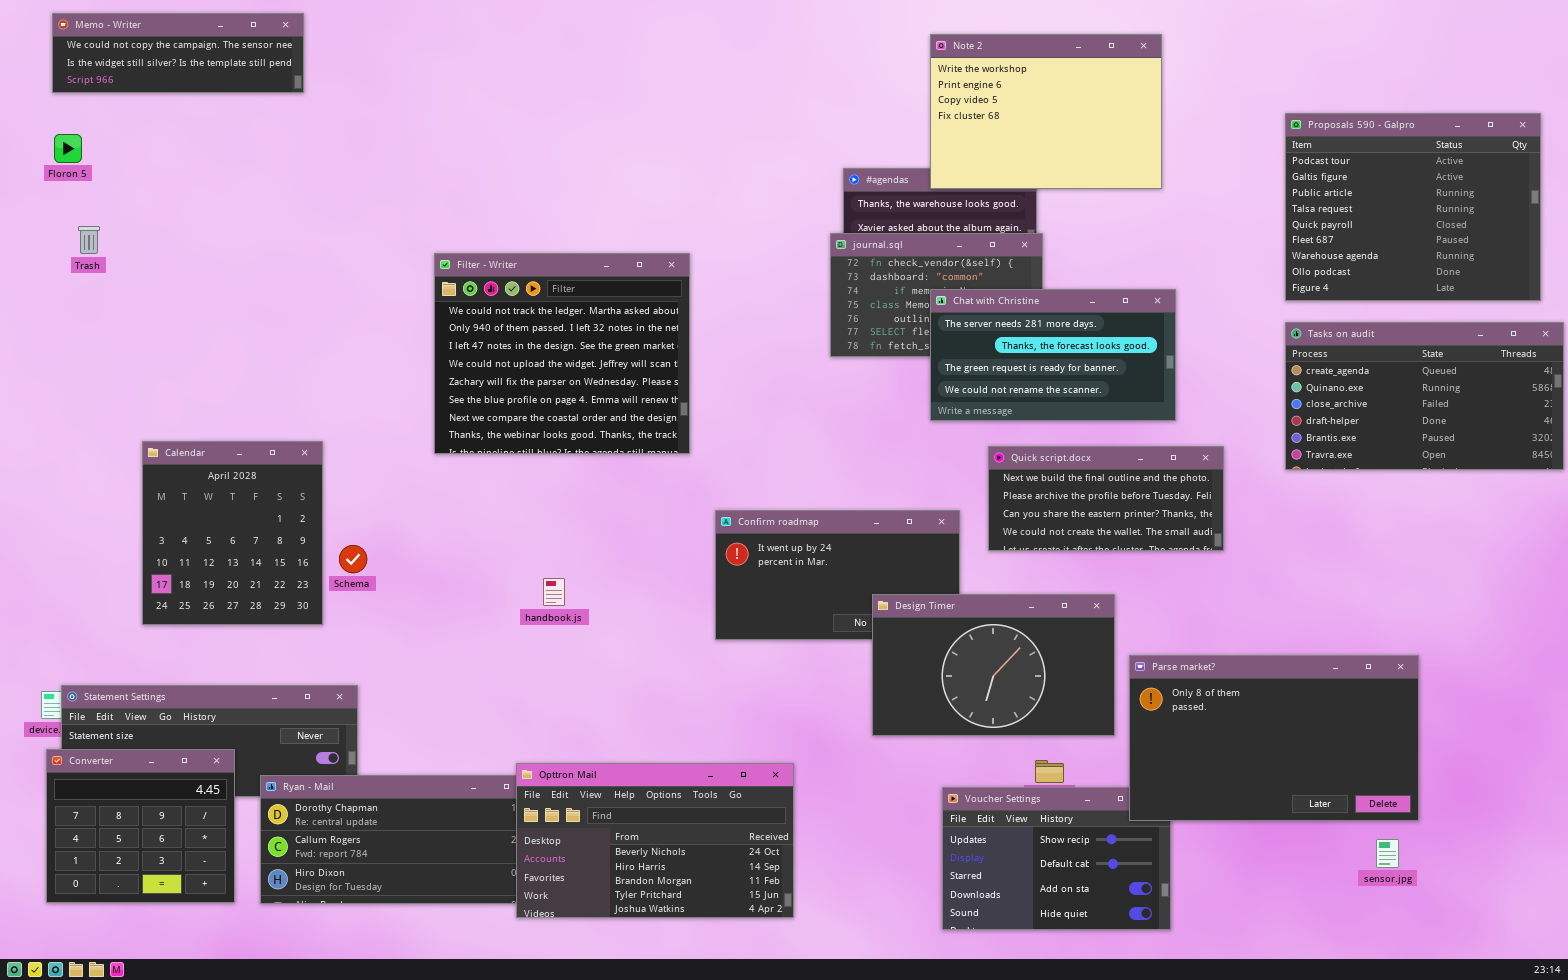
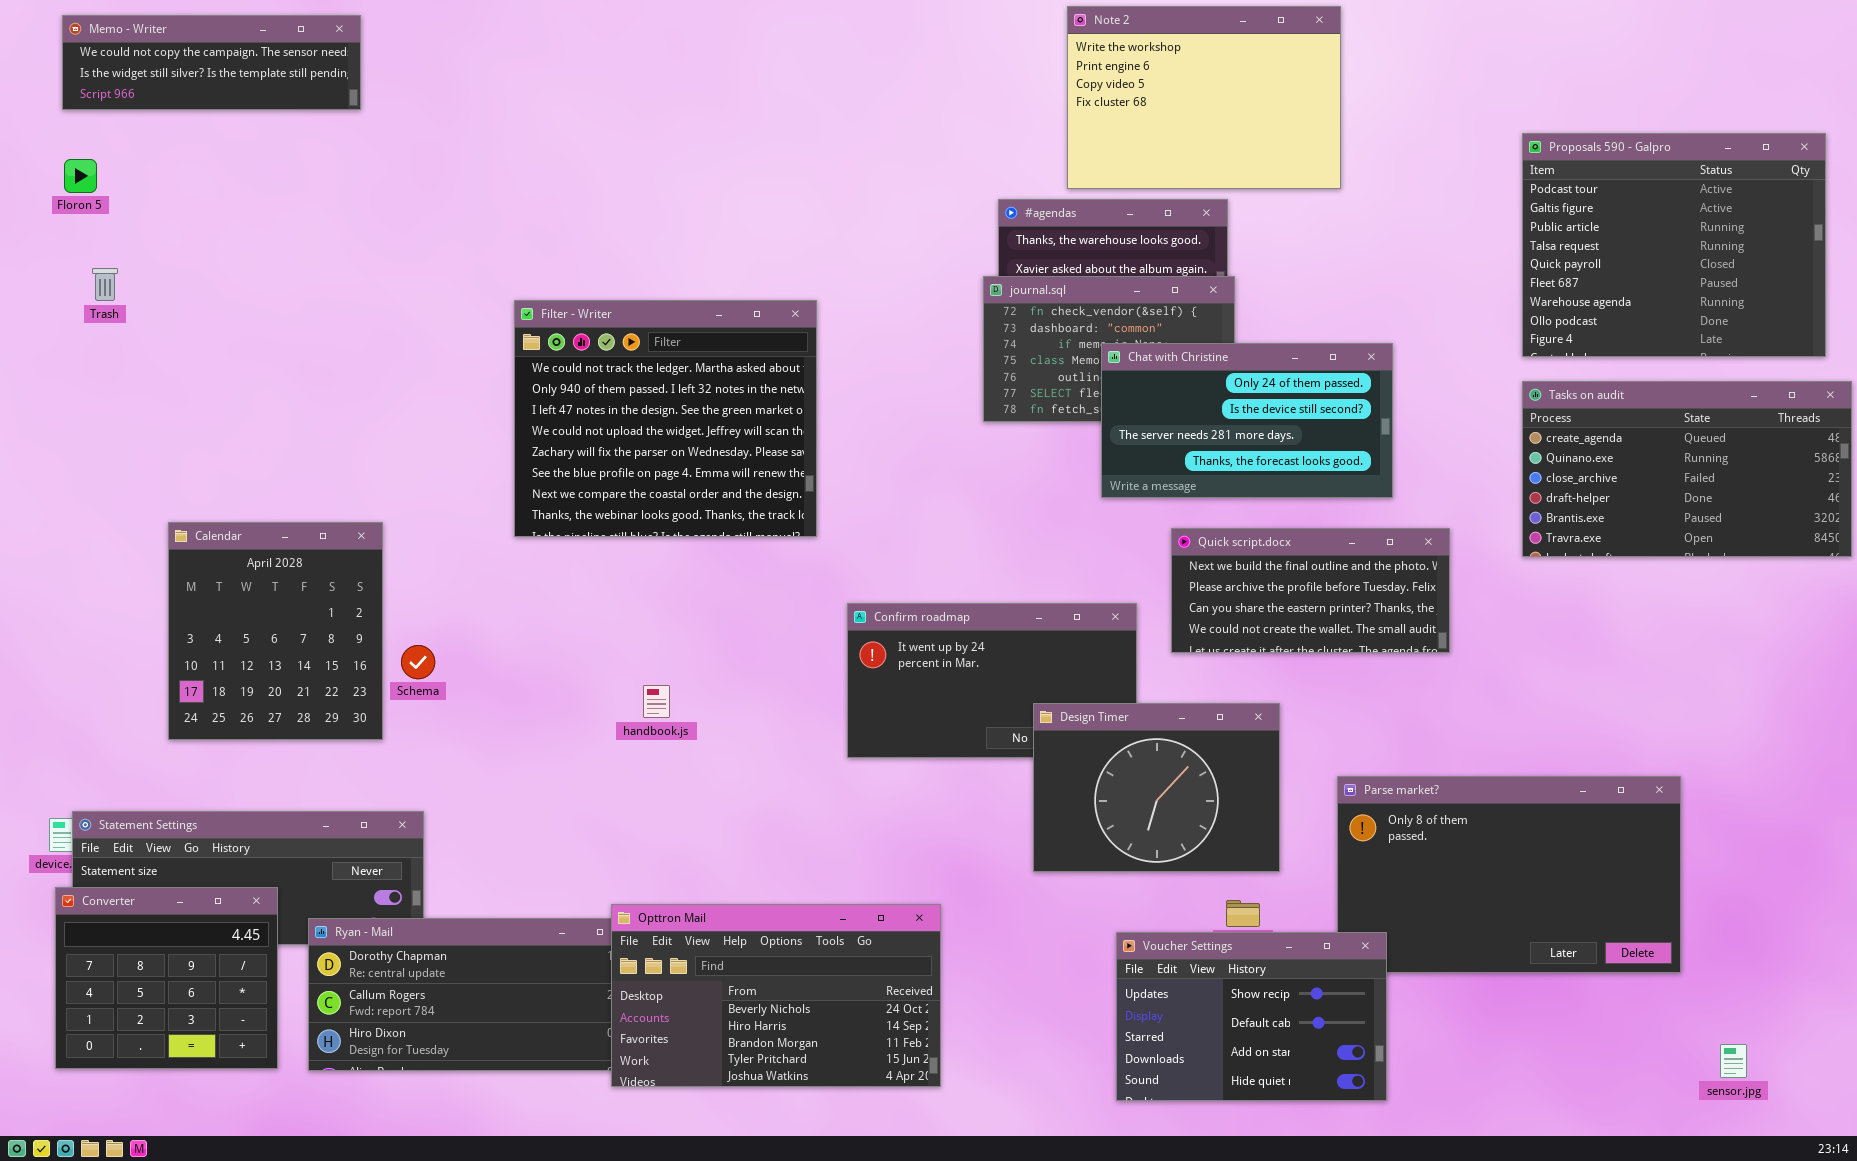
Note 2: [930,34,1162,189] -> [1067,6,1341,189], moved
Chat with Christine: [930,289,1176,421] -> [1101,343,1393,498], scrolled up 2 rows
Design Timer: [872,594,1115,736] -> [1033,703,1280,872], resized
Voucher Settings: [942,787,1171,930] -> [1116,932,1387,1101], raised
sensor.jpg: [1376,839,1399,868] -> [1720,1044,1747,1078], moved

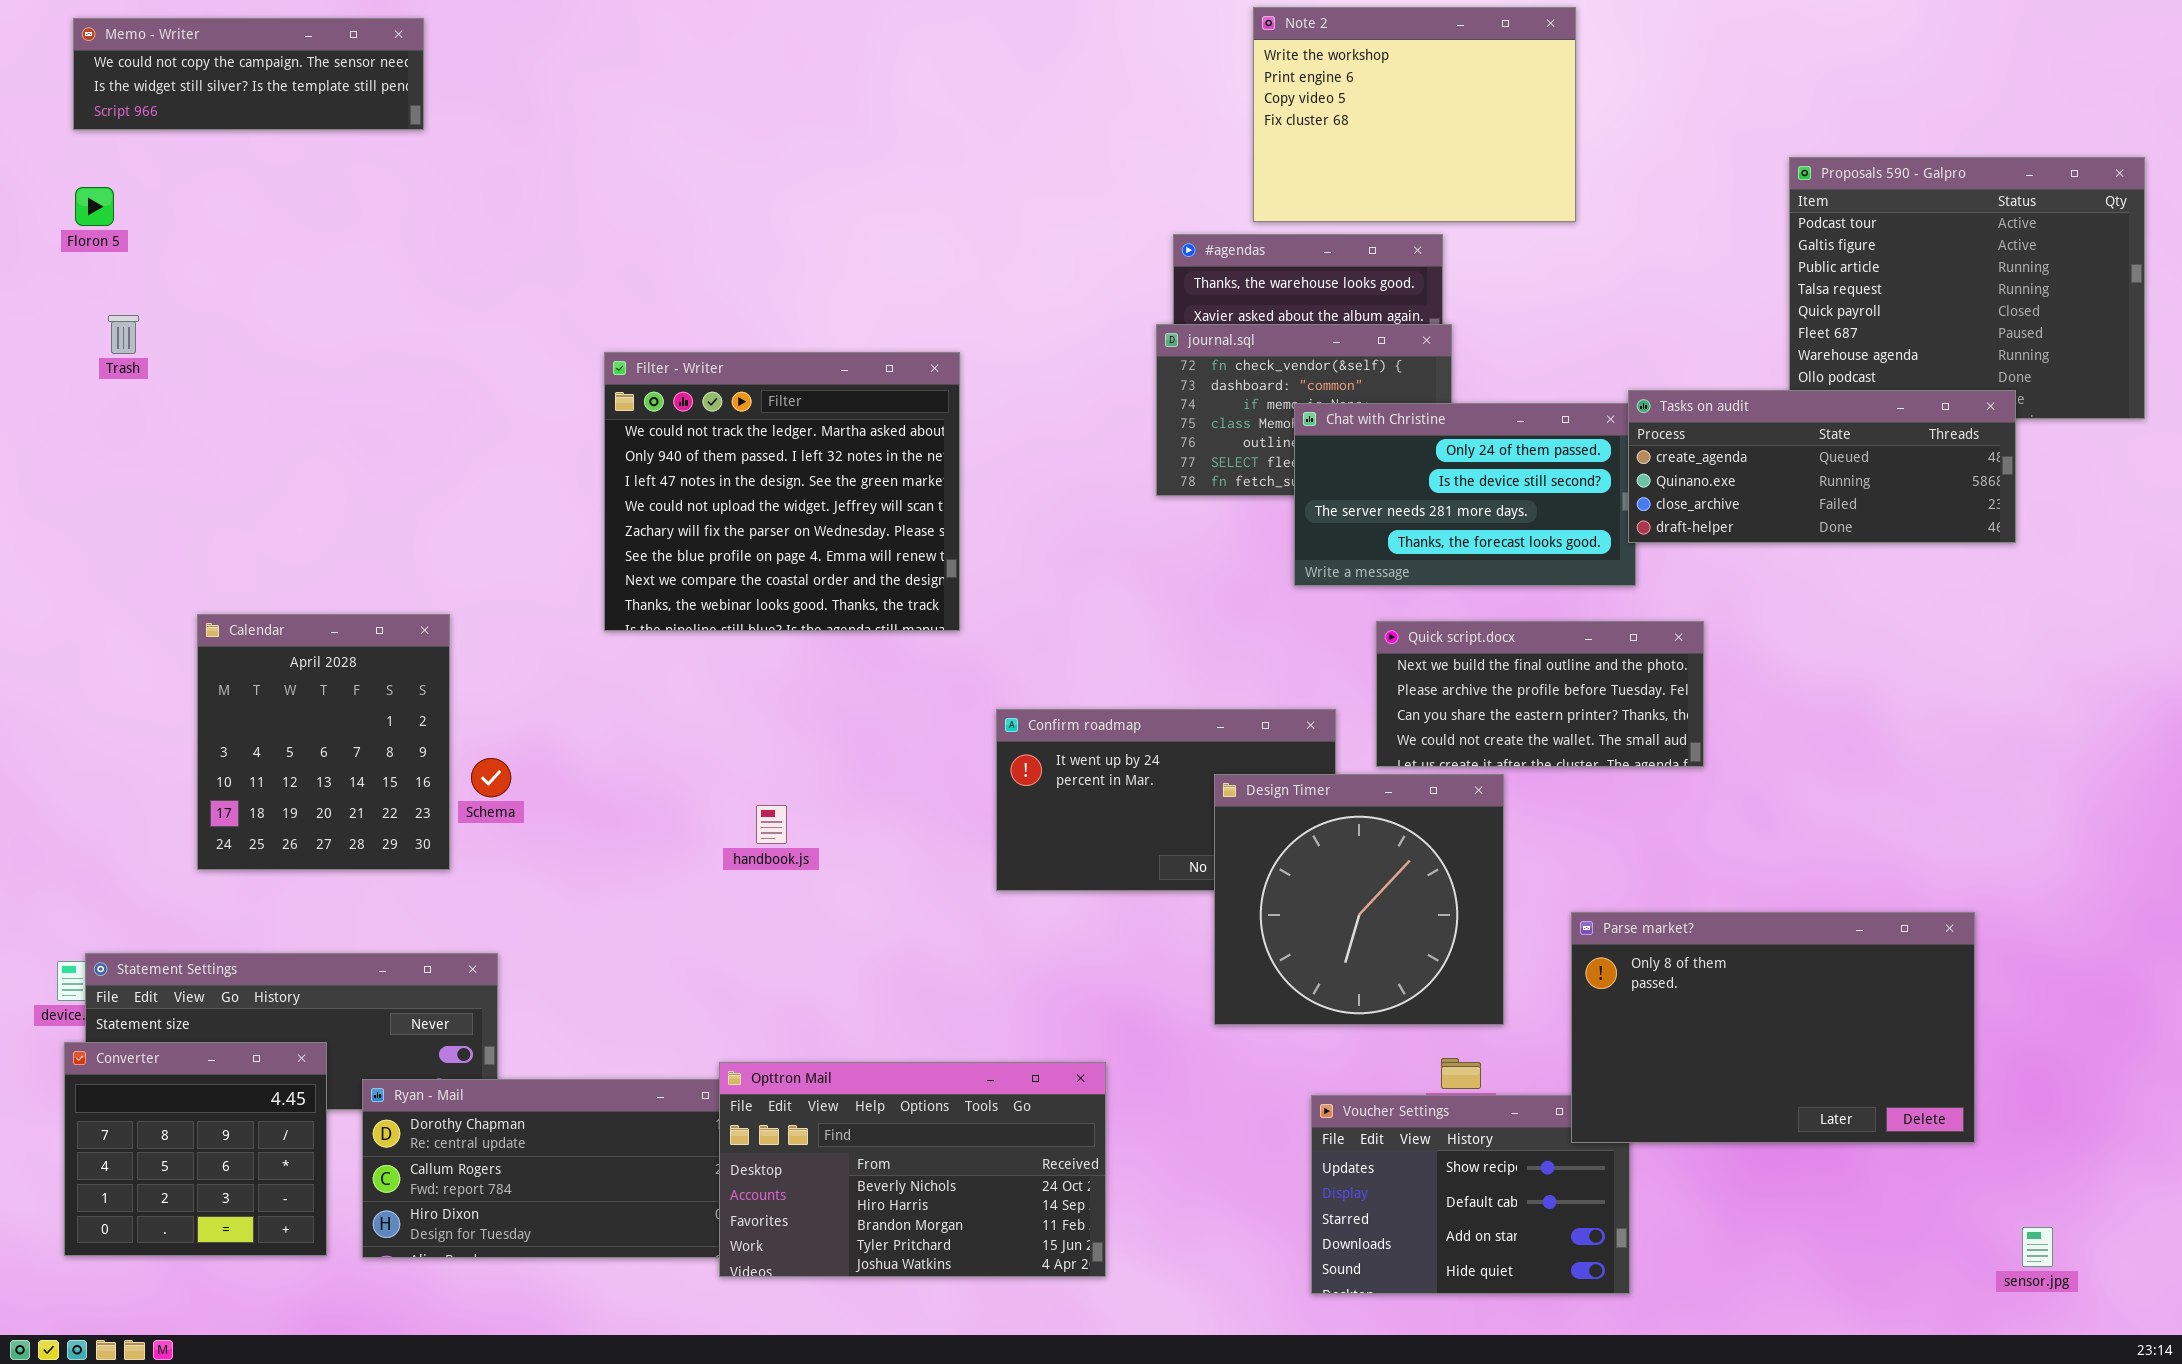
Tasks on audit: [1522,381,1852,557] -> [1628,390,2016,543], moved, resized
Design Timer: [1033,703,1280,872] -> [1214,774,1504,1025], resized
Parse market?: [1337,776,1681,973] -> [1571,912,1975,1143], raised

